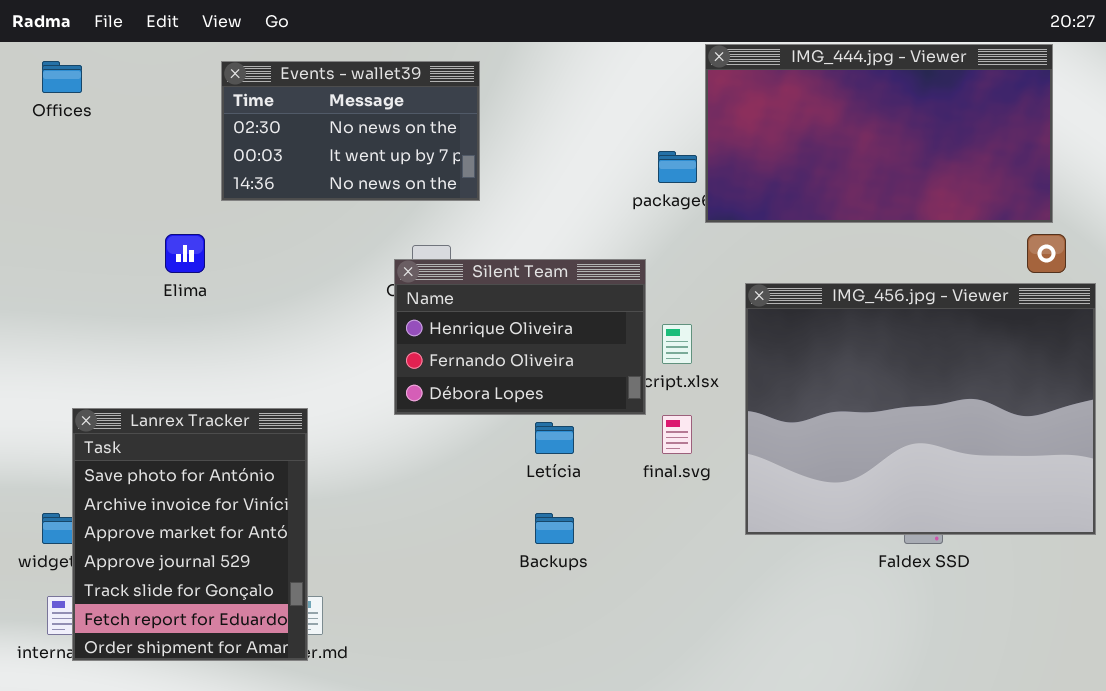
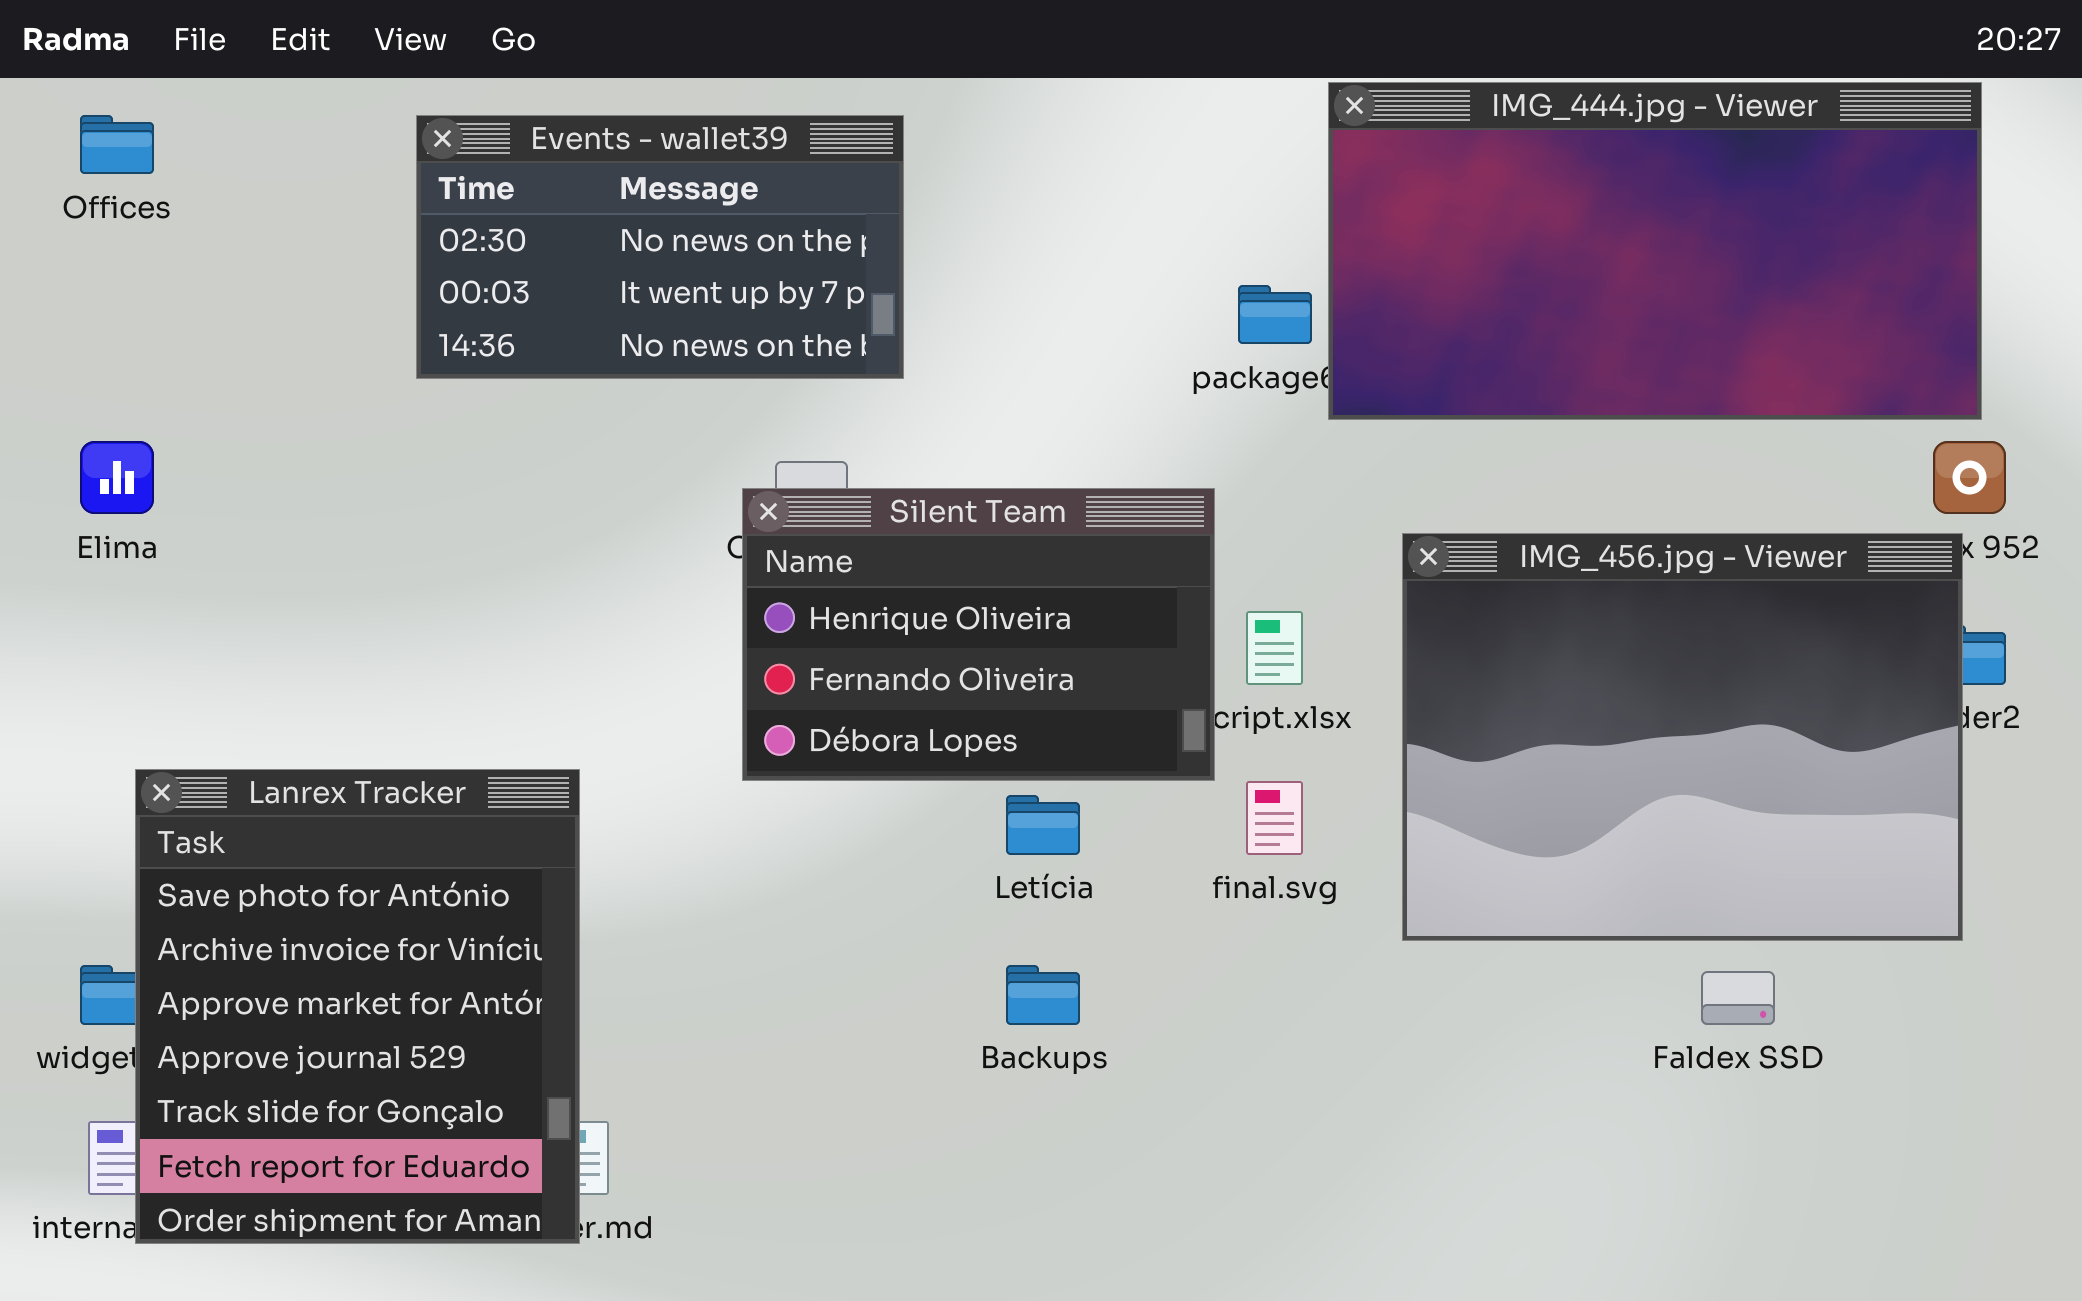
Elima: [165,234,205,273] -> [80,441,154,514], moved
IMG_456.jpg - Viewer: [745,283,1096,535] -> [1402,533,1963,941], resized

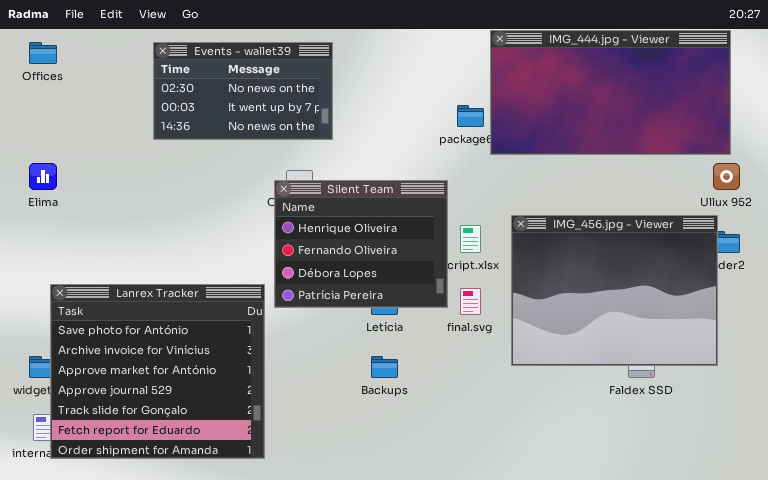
Silent Team: [742,488,1215,781] -> [274,180,448,308], resized
IMG_456.jpg - Viewer: [1402,533,1963,941] -> [511,215,718,366], moved
Lanrex Tracker: [135,769,580,1244] -> [50,284,265,459], resized

